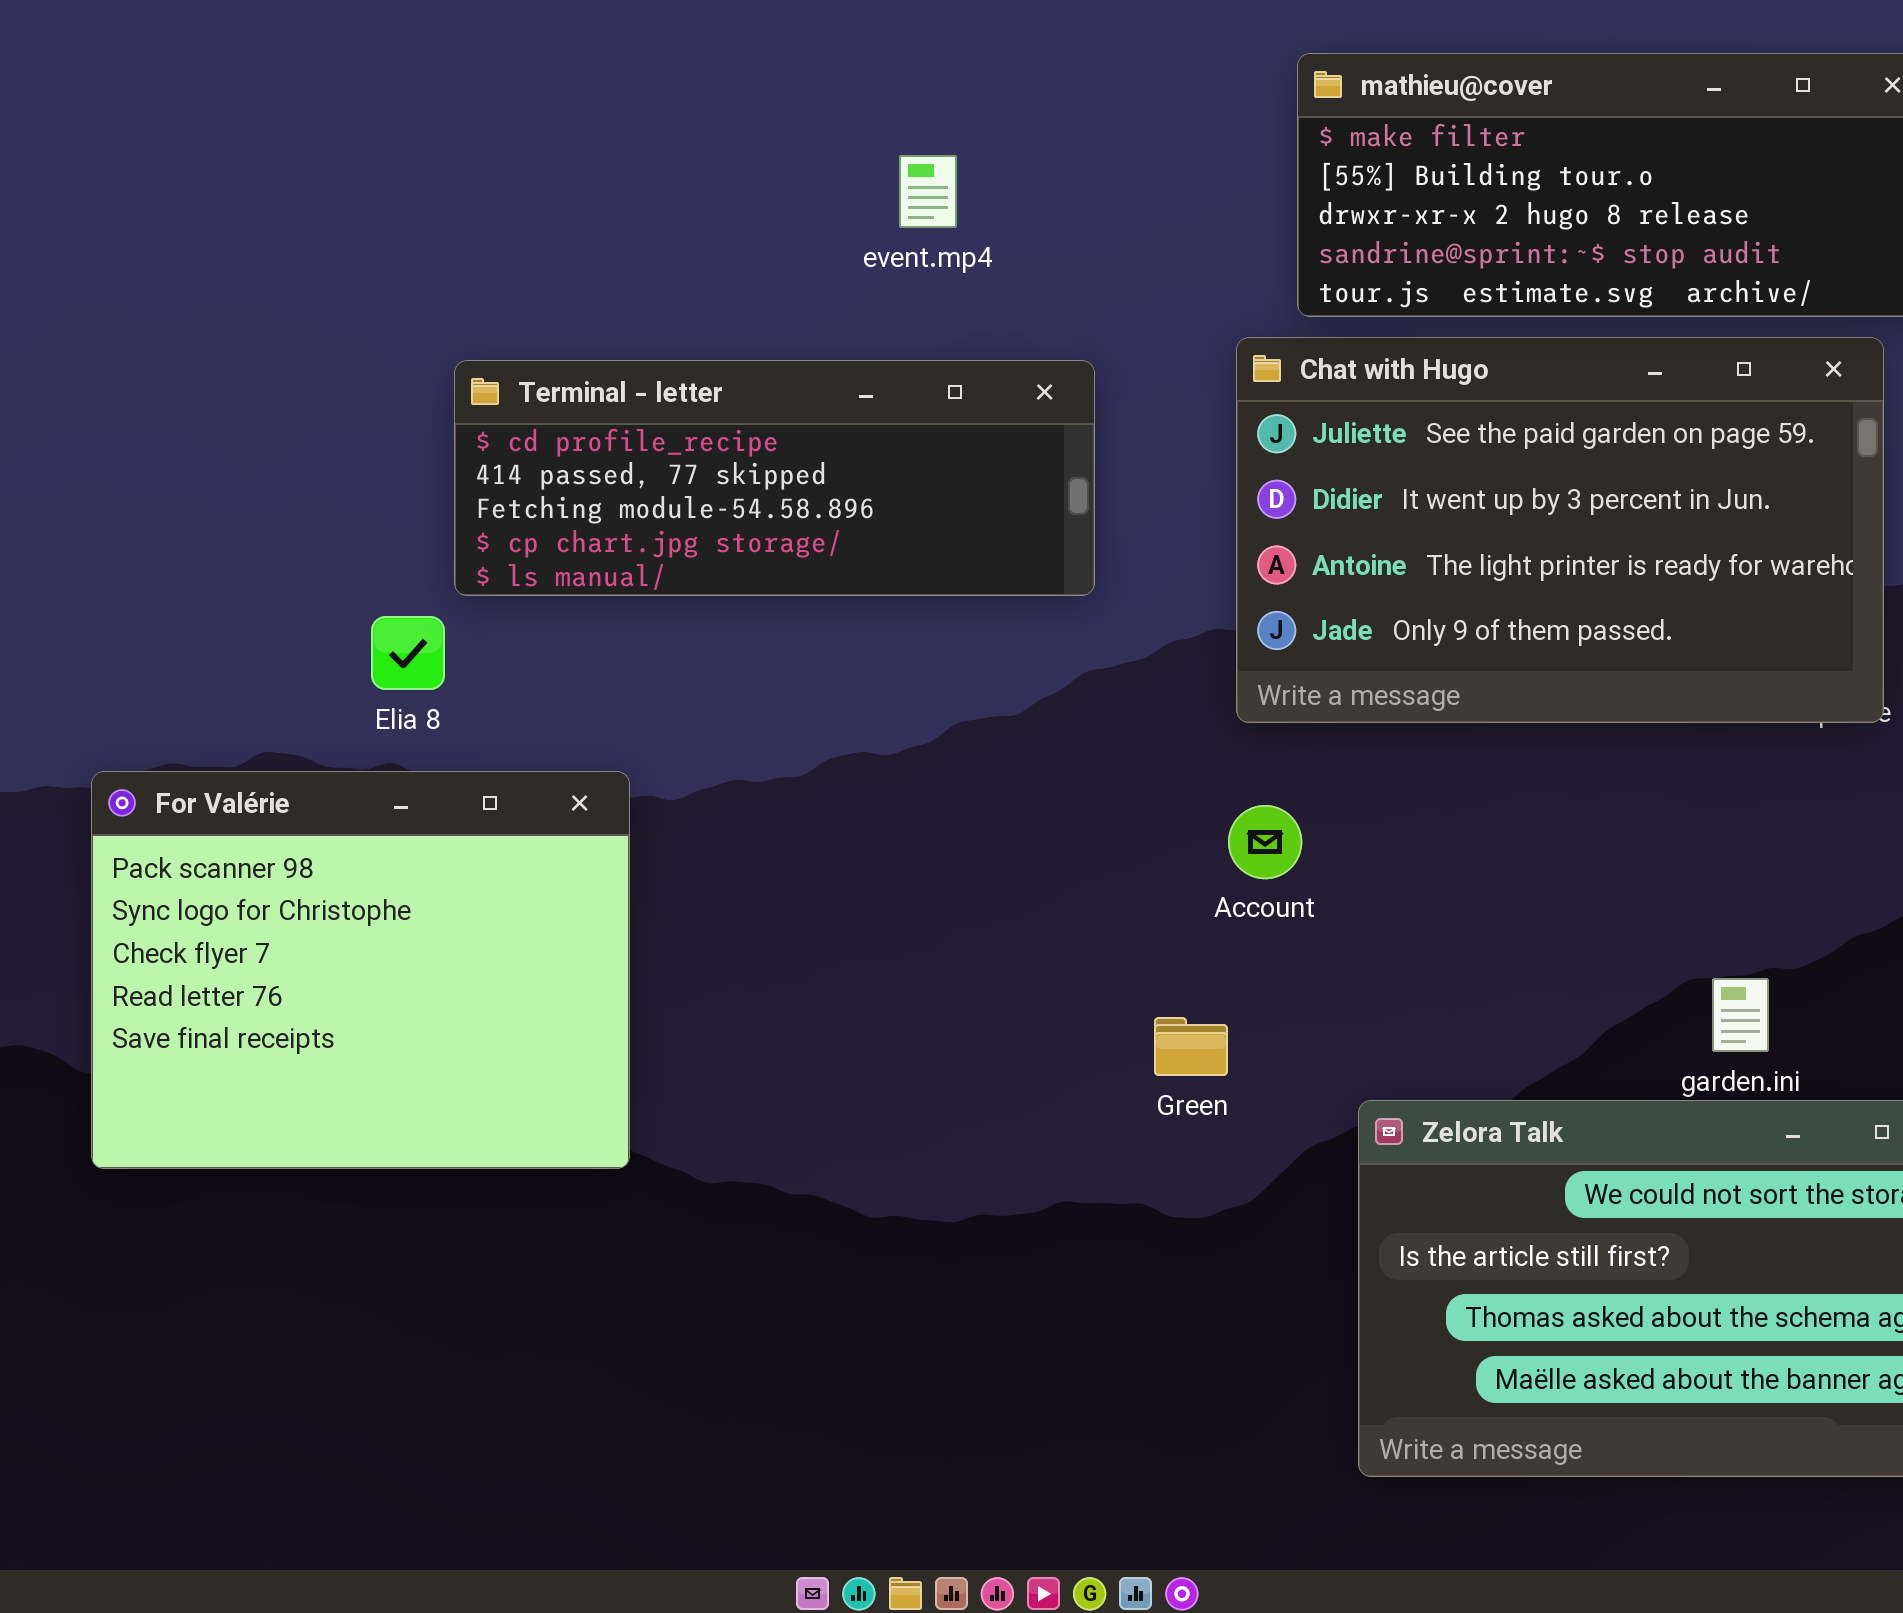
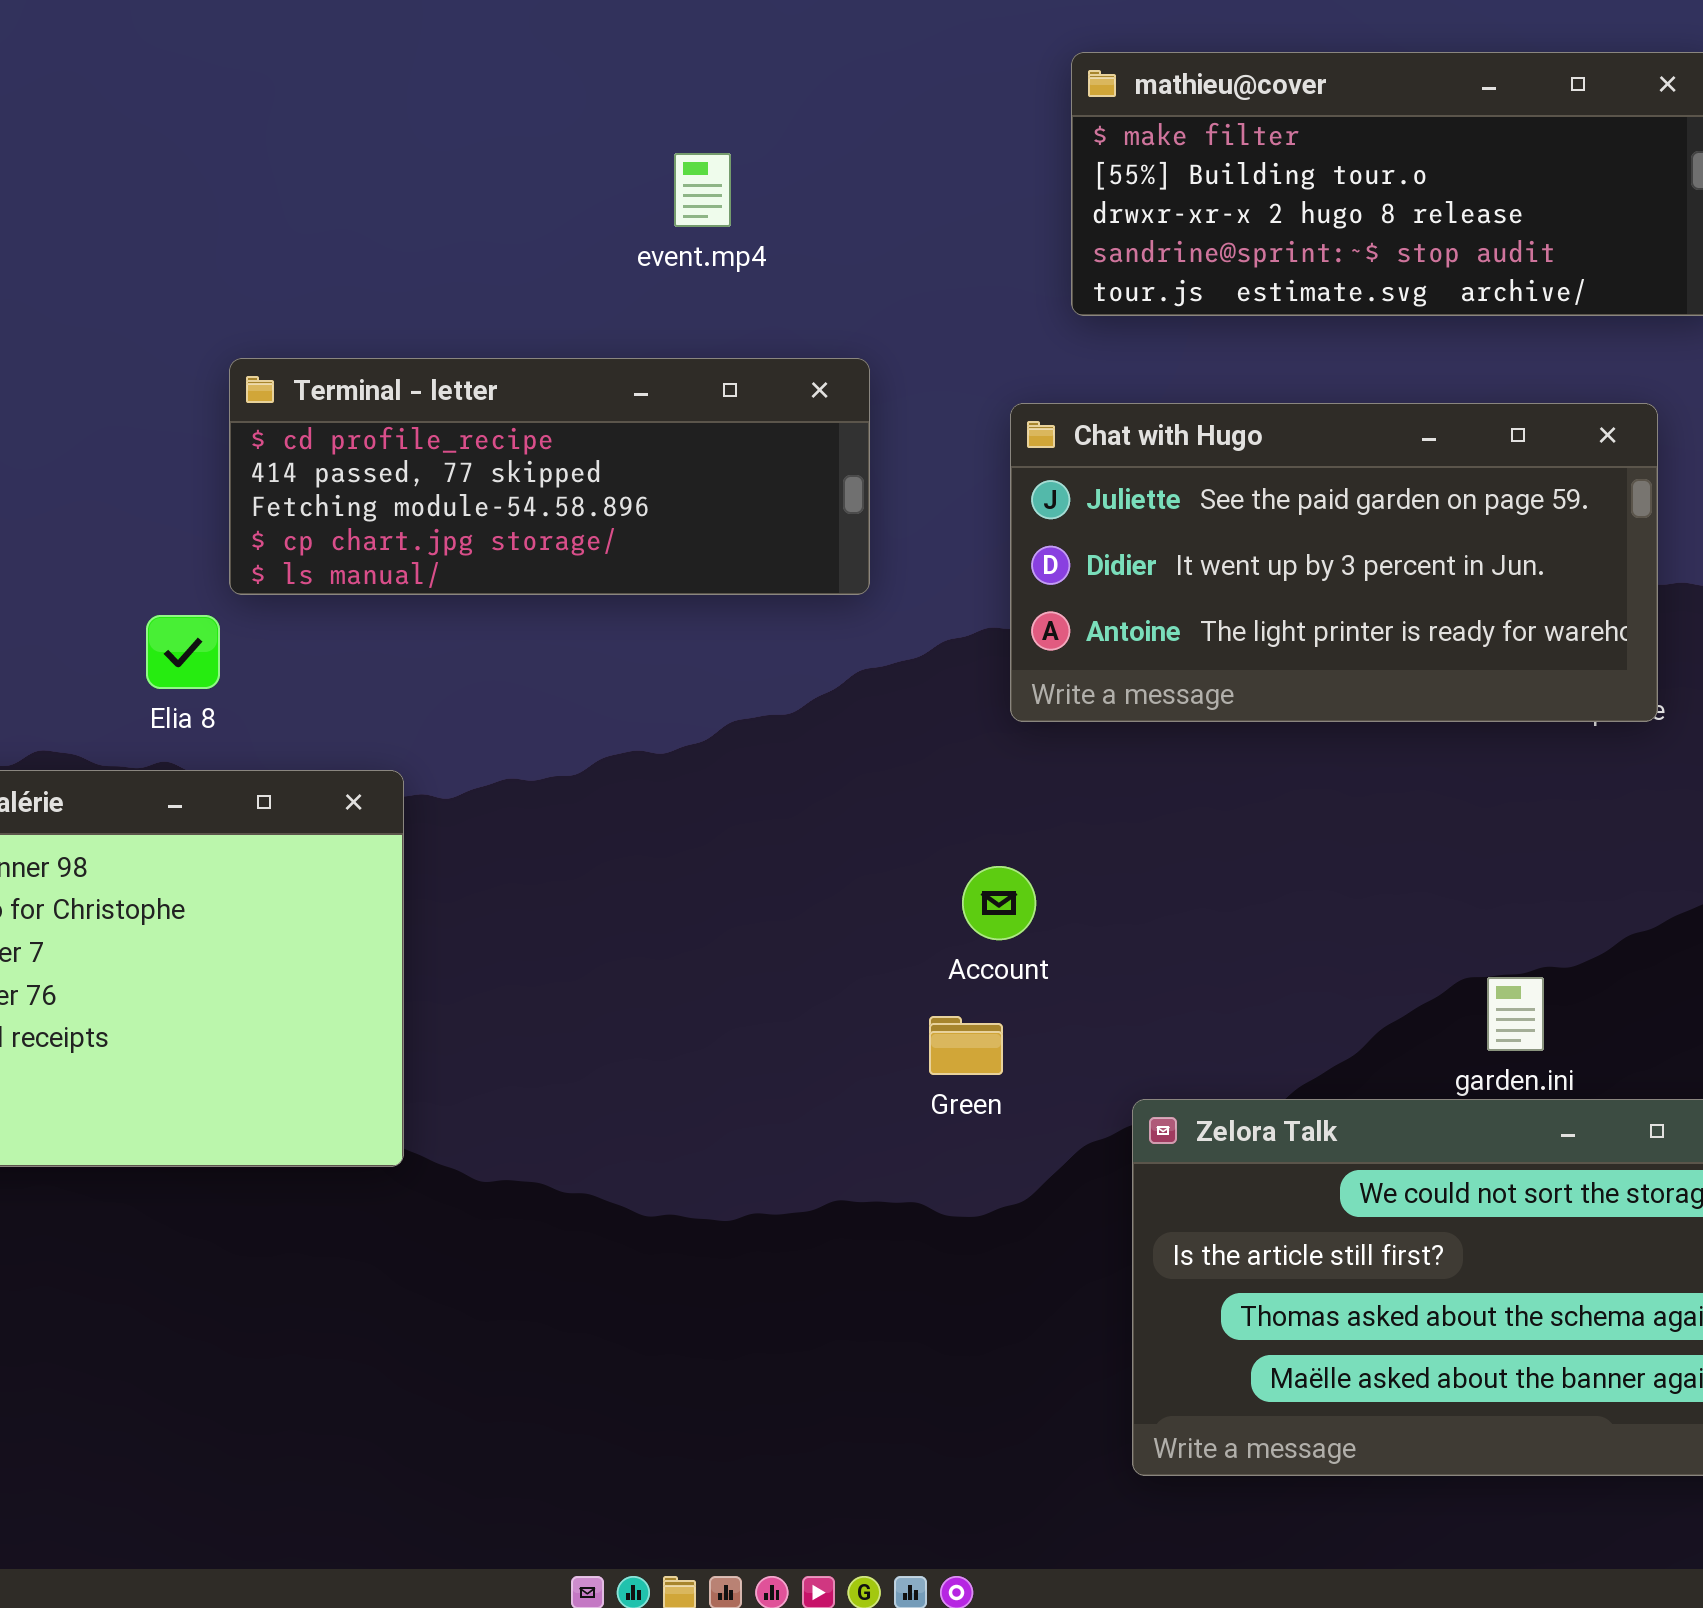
Chat with Hugo: [1236,337,1884,723] -> [1010,403,1658,722], resized
Account: [1228,805,1302,879] -> [962,866,1036,940], moved

